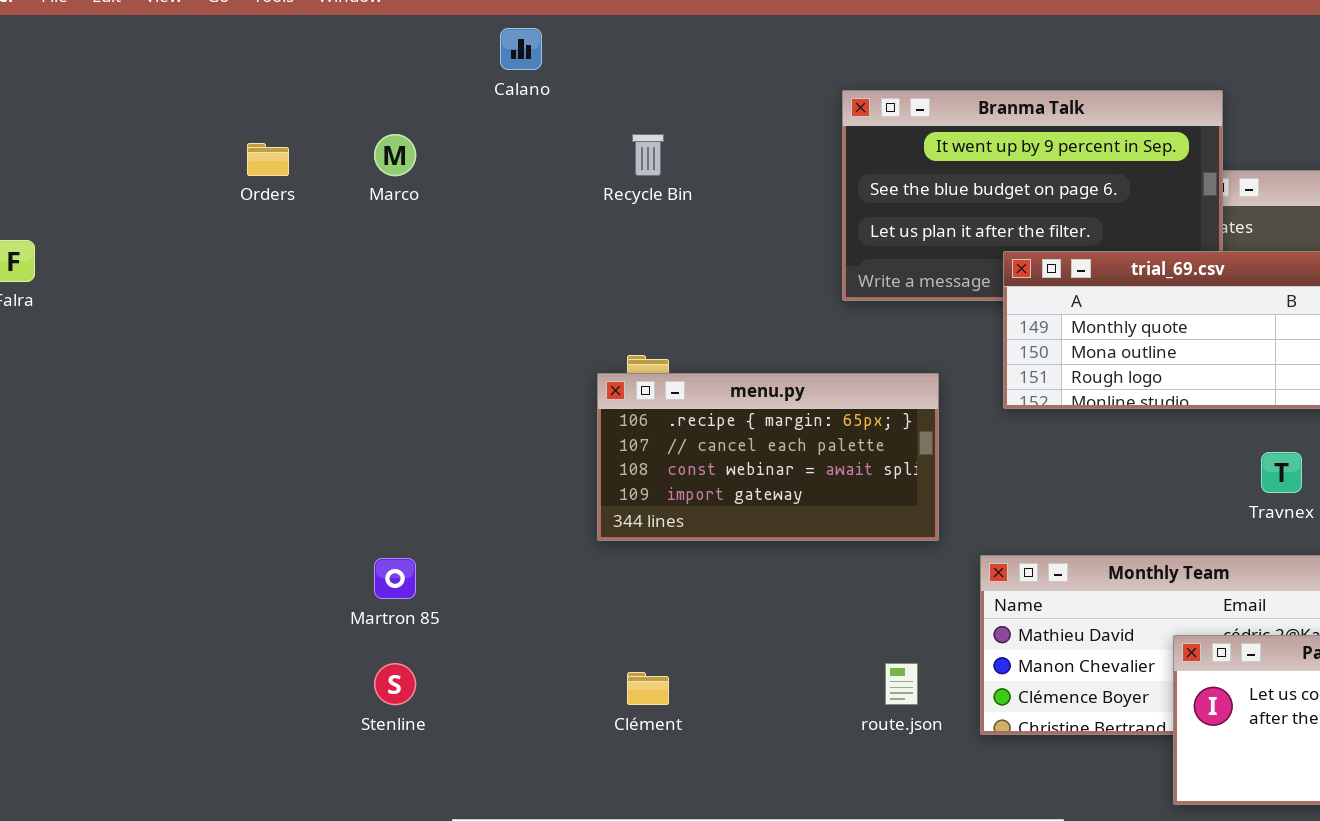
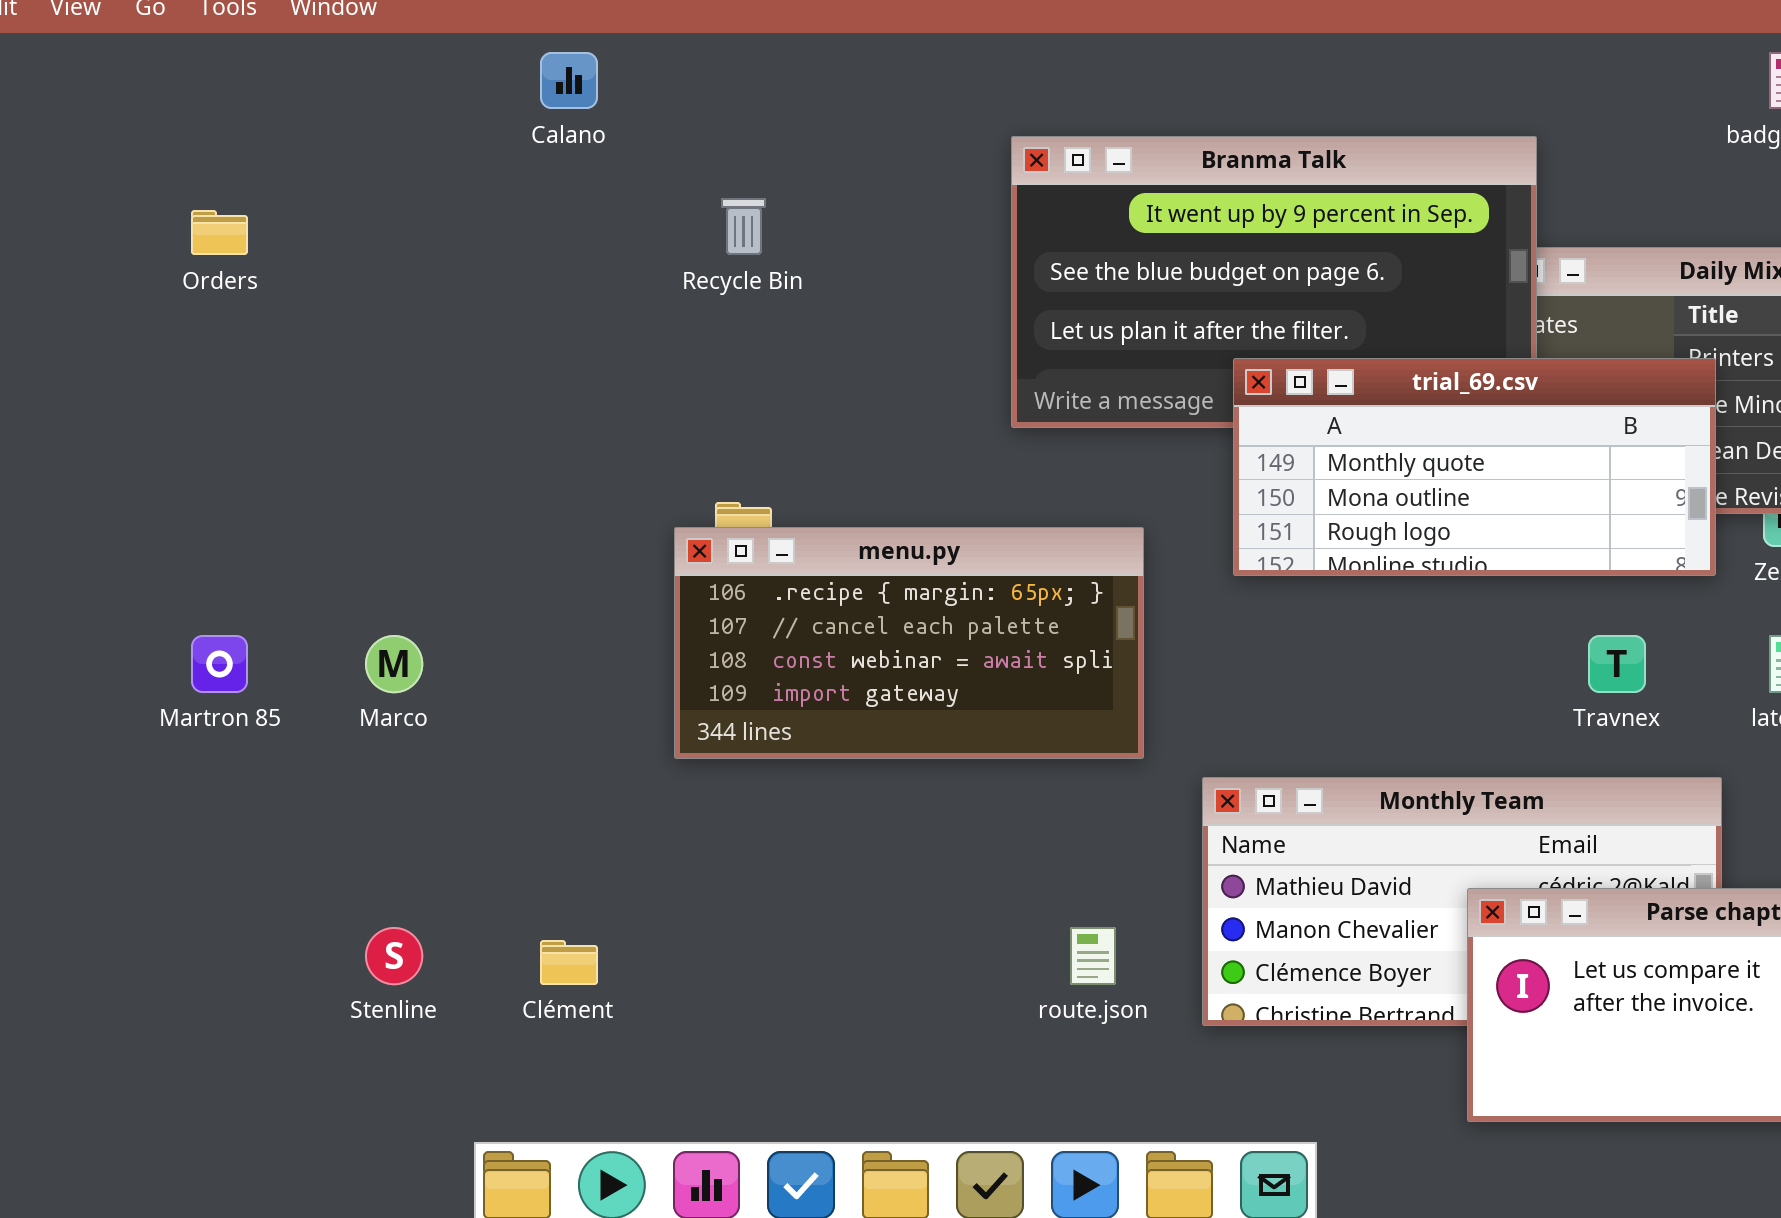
Marco: [374,134,416,176] -> [365,635,423,693], moved
Martron 85: [374,558,416,599] -> [191,635,248,693], moved
Clément: [627,672,669,705] -> [540,940,598,985], moved

